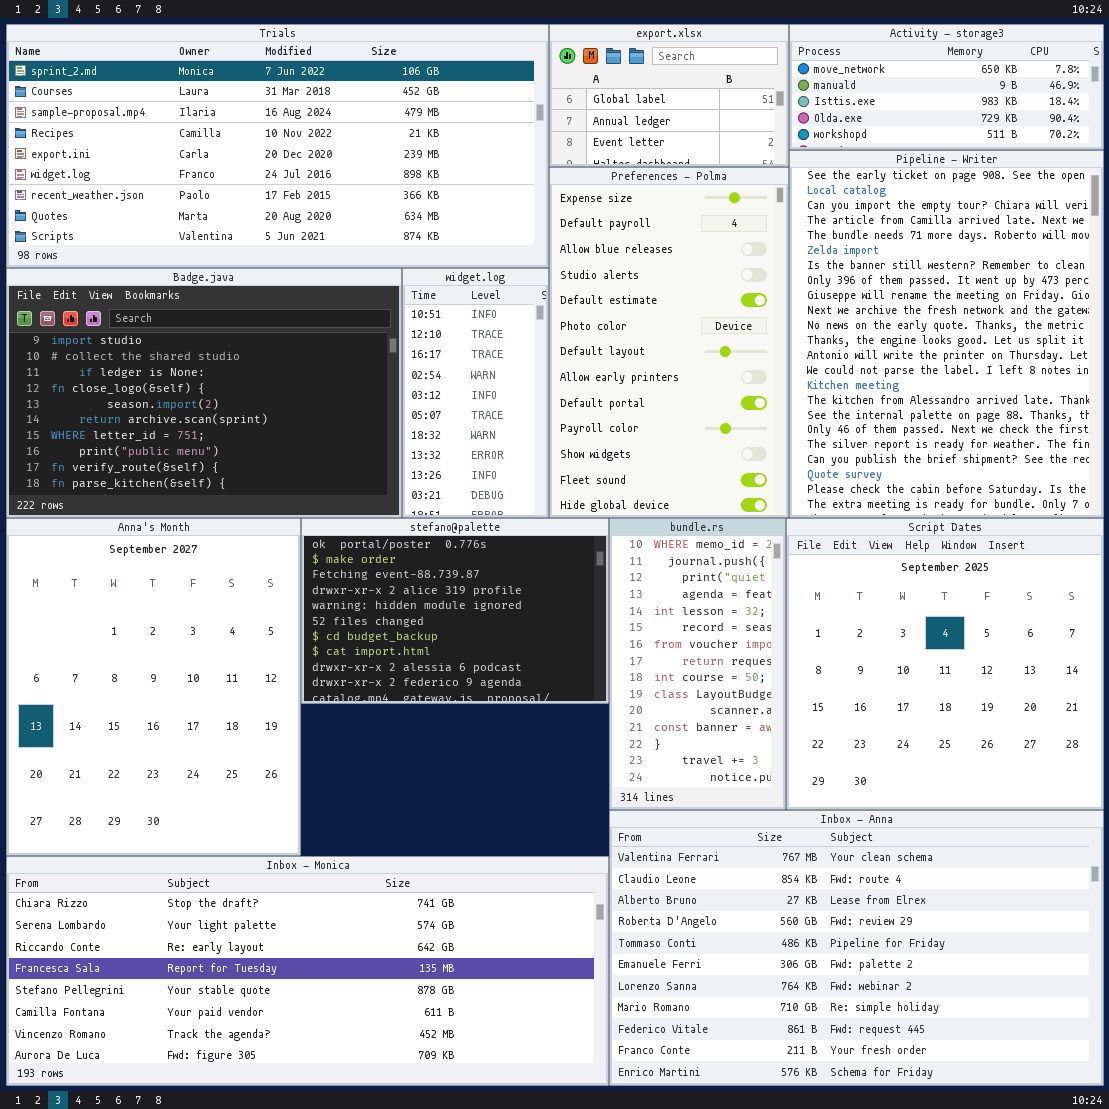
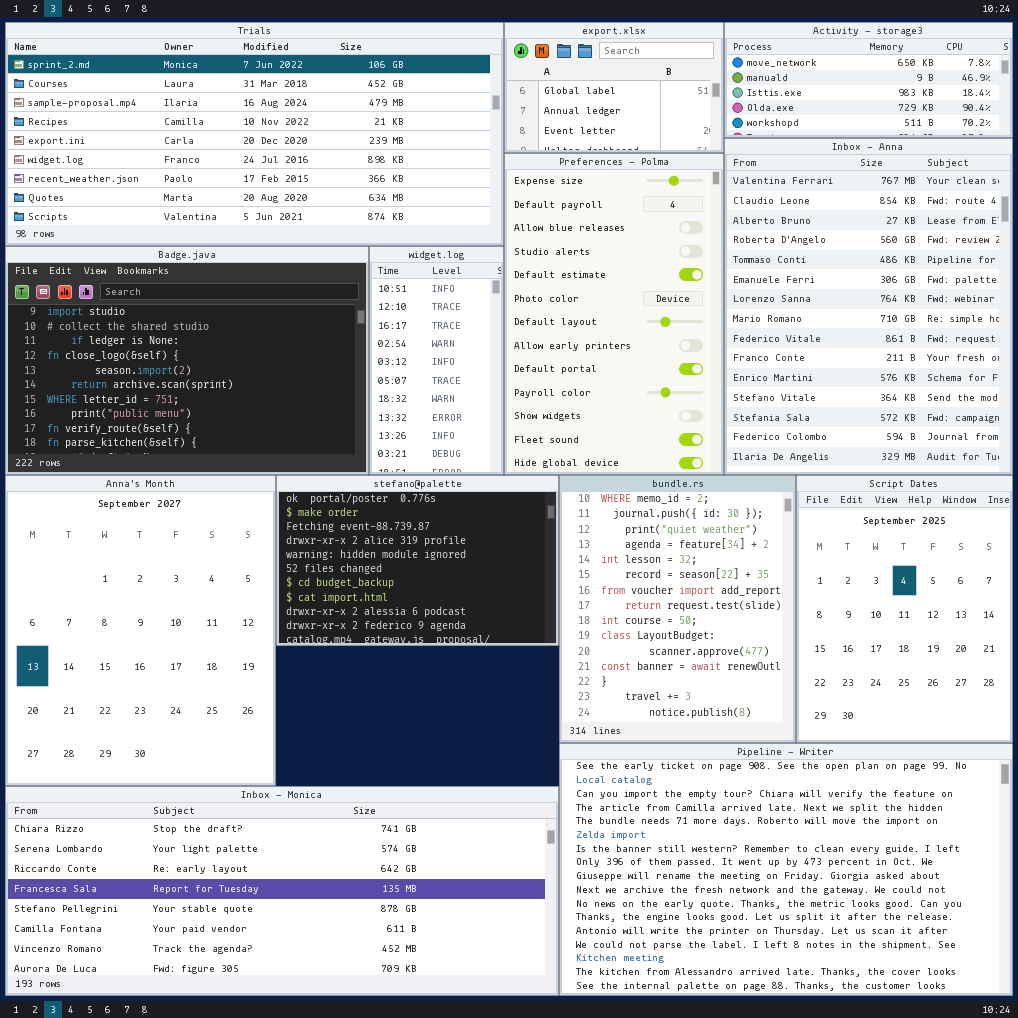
Pipeline - Writer: [789,150,1104,518] -> [559,743,1013,996], moved, resized
bundle.rs: [609,518,786,810] -> [559,475,796,743], resized
Script Dates: [786,518,1104,810] -> [796,475,1013,743], resized
Inbox - Anna: [609,810,1104,1086] -> [724,138,1013,475], moved, resized

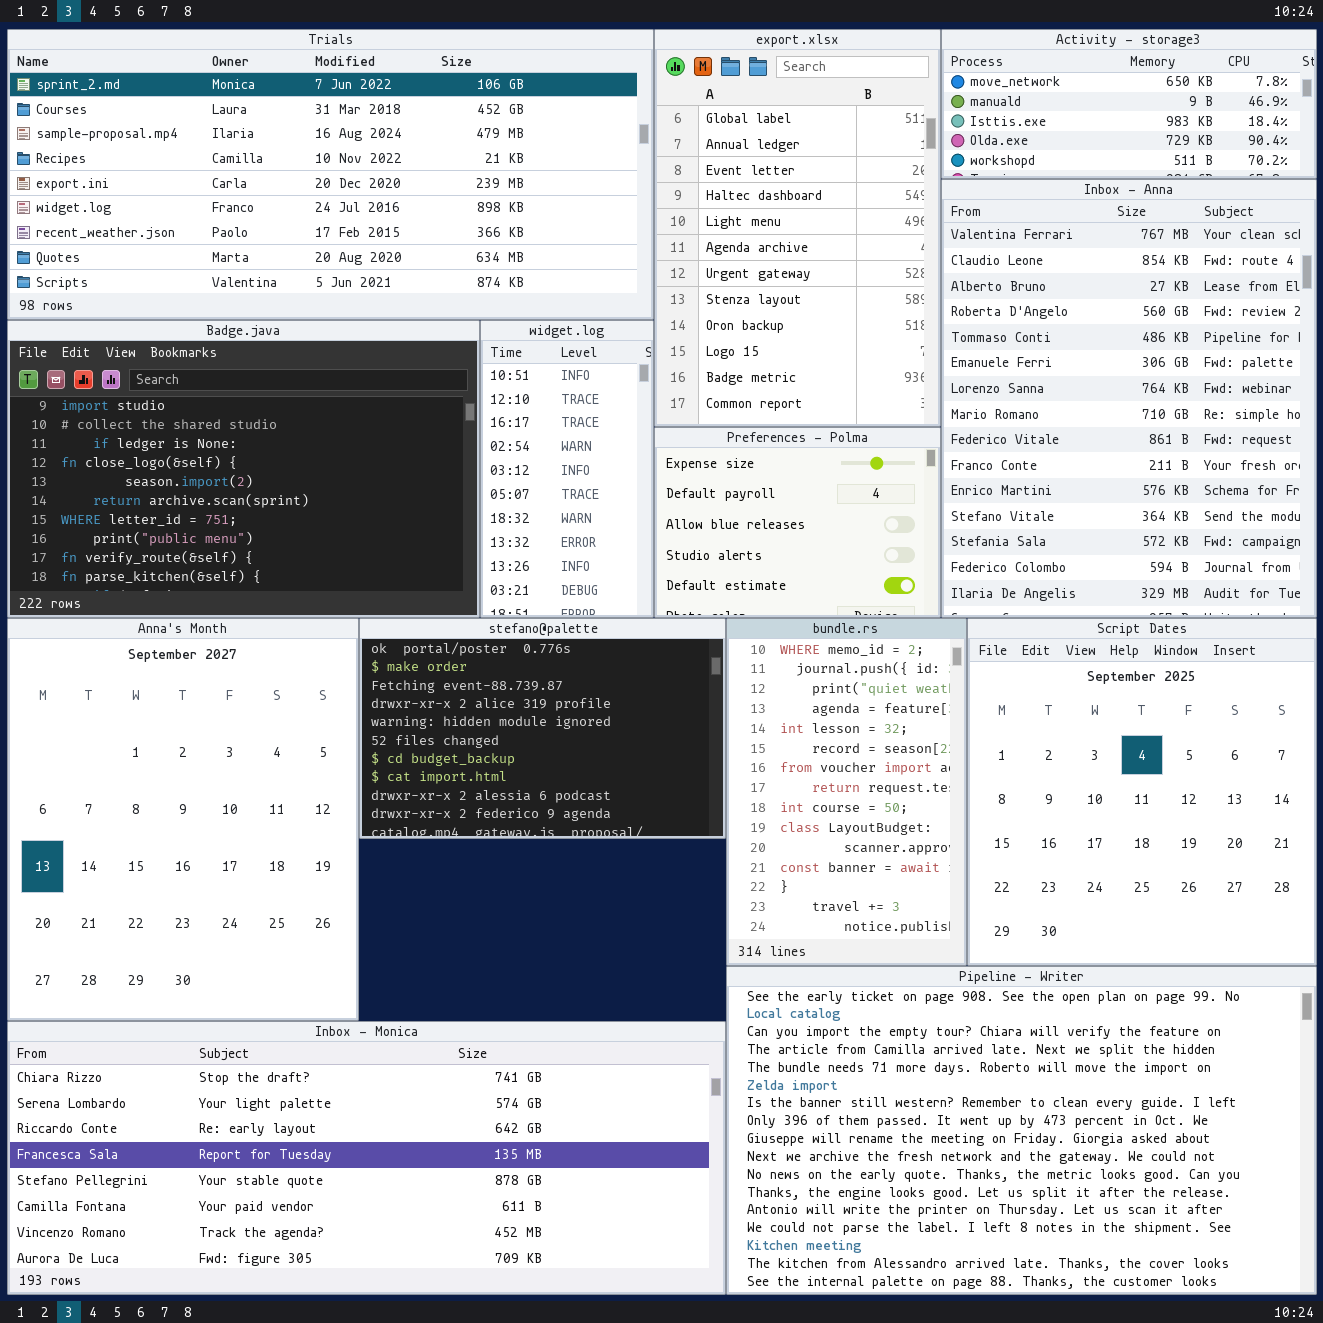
export.xlsx: [504,22,724,153] -> [654,29,941,427], resized
Preferences - Polma: [504,153,724,475] -> [654,427,941,618], resized
bundle.rs: [559,475,796,743] -> [726,618,967,966], resized
Script Dates: [796,475,1013,743] -> [967,618,1317,966], resized

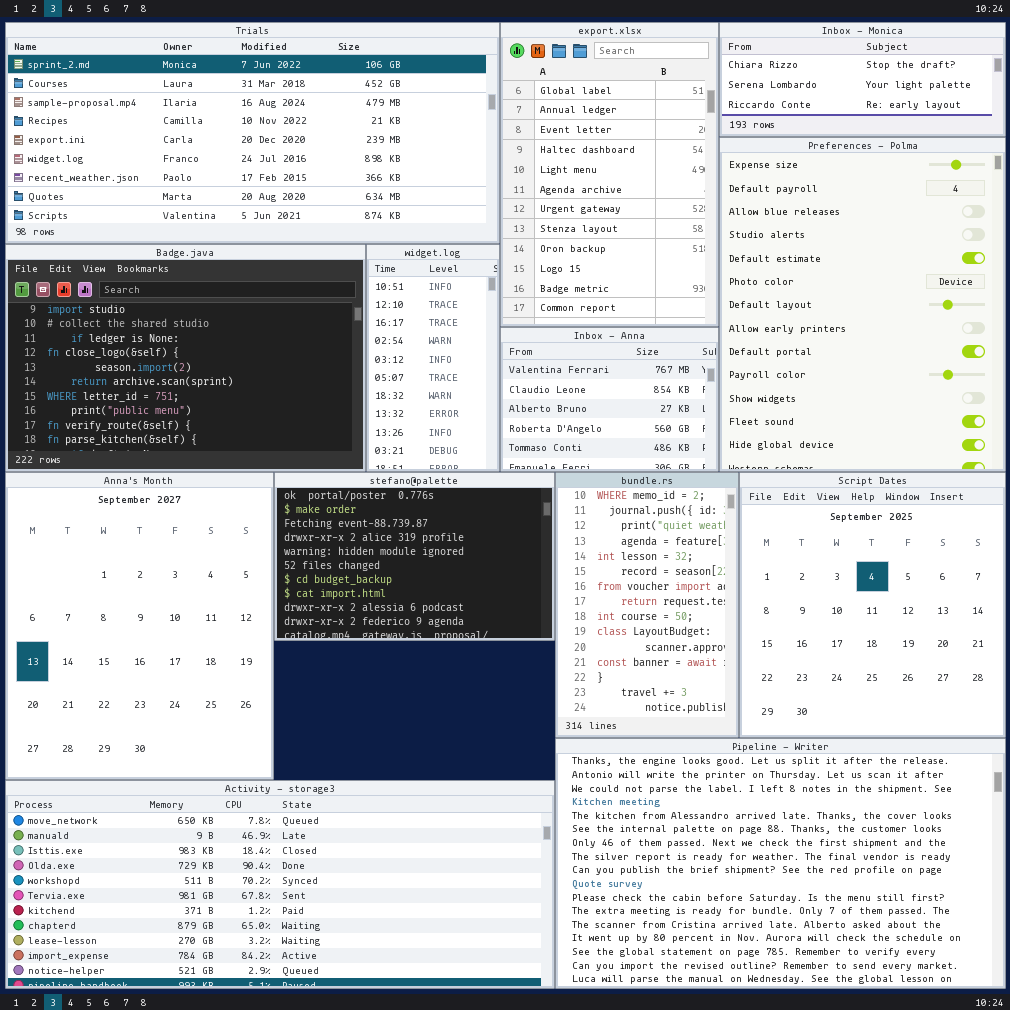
Activity - storage3: [941,29,1317,179] -> [5,780,555,989], moved, resized
Inbox - Anna: [941,179,1317,618] -> [500,327,719,472], moved, resized
Preferences - Polma: [654,427,941,618] -> [719,137,1006,472], moved, resized
Pipeline - Writer: [726,966,1317,1295] -> [555,738,1006,989], scrolled down 11 rows
Inbox - Monica: [7,1021,726,1295] -> [719,22,1006,137], moved, resized

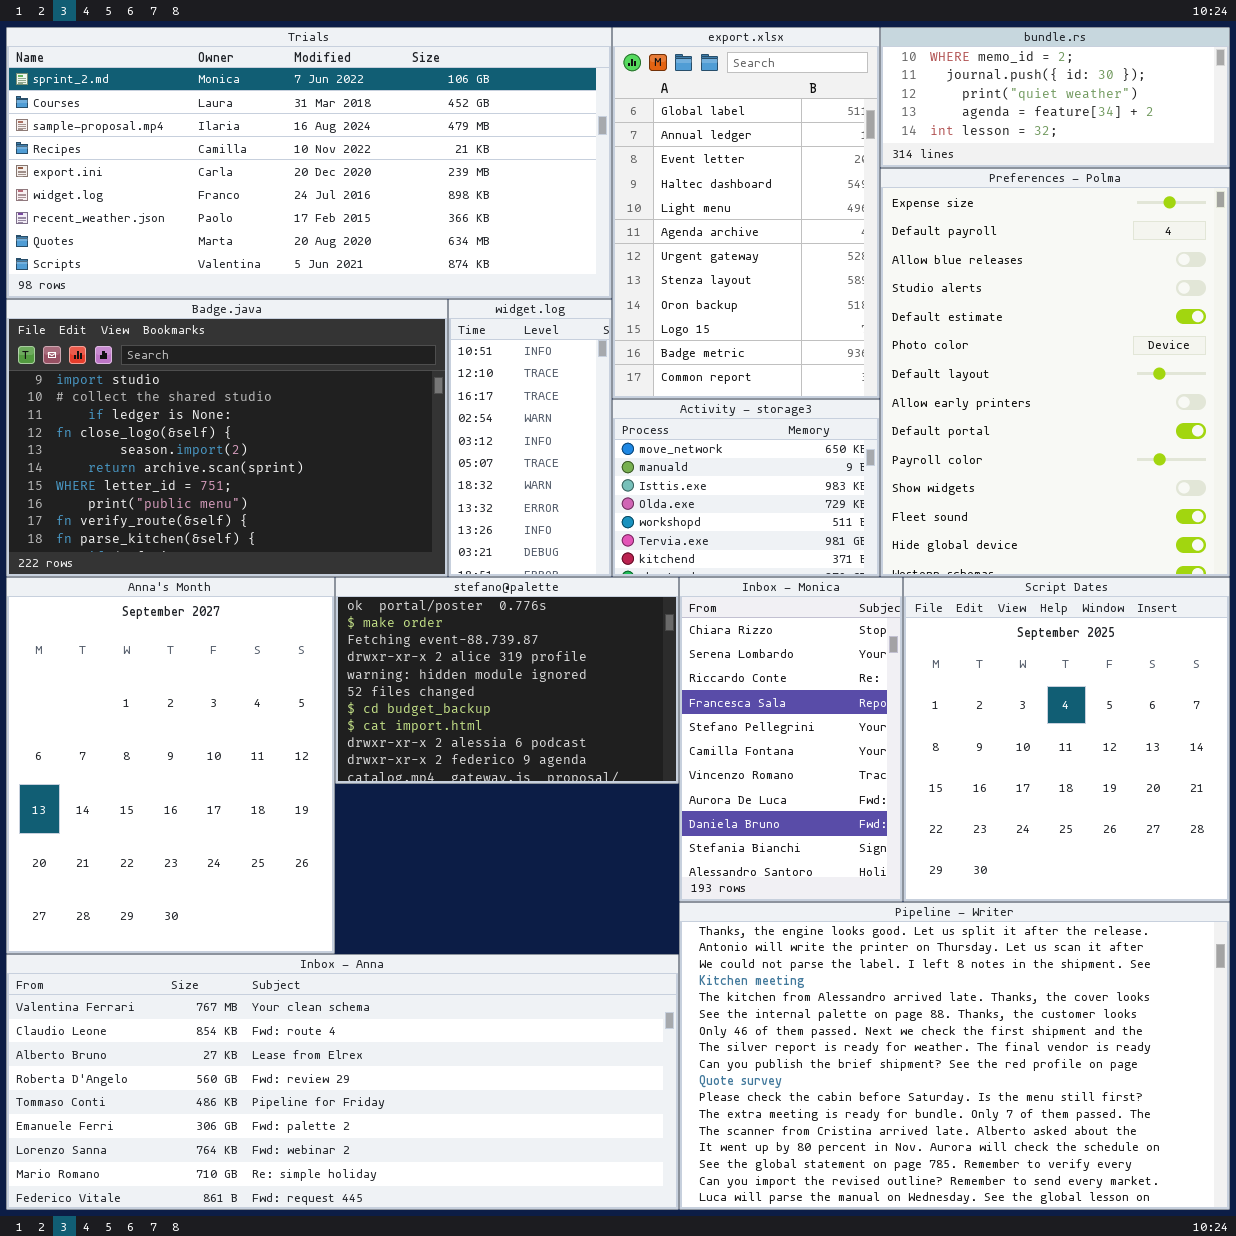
Inbox - Monica: [719,22,1006,137] -> [679,577,903,902], moved, resized
Inbox - Anna: [500,327,719,472] -> [6,954,679,1210], moved, resized
bundle.rs: [555,472,739,738] -> [880,27,1230,168], moved, resized
Activity - storage3: [5,780,555,989] -> [612,399,880,577], moved, resized

